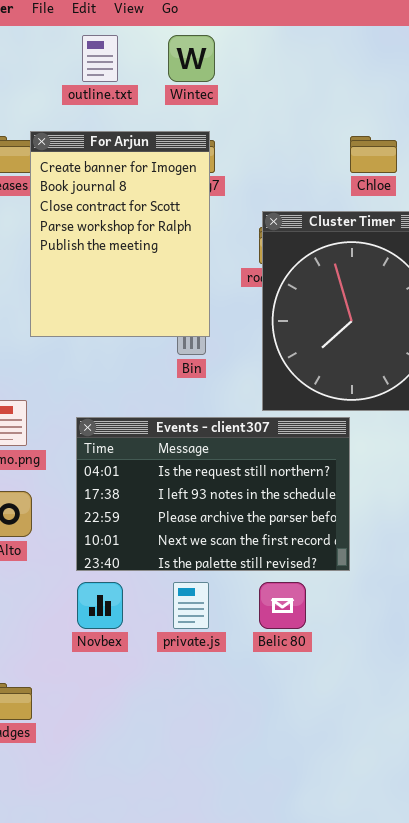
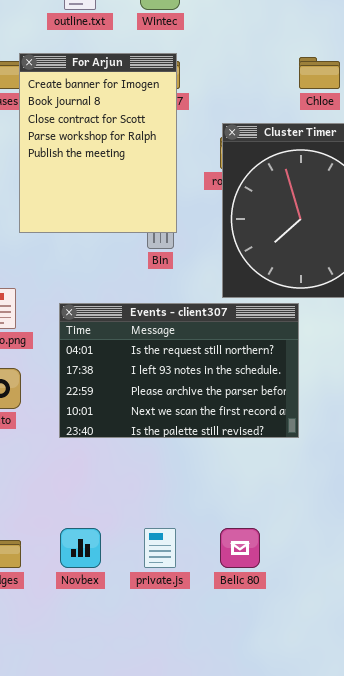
Novbex: [77,582,123,629] -> [60,528,101,568], moved
private.js: [173,582,209,629] -> [144,528,176,568], moved
Belic 80: [259,582,306,629] -> [220,528,260,568], moved

